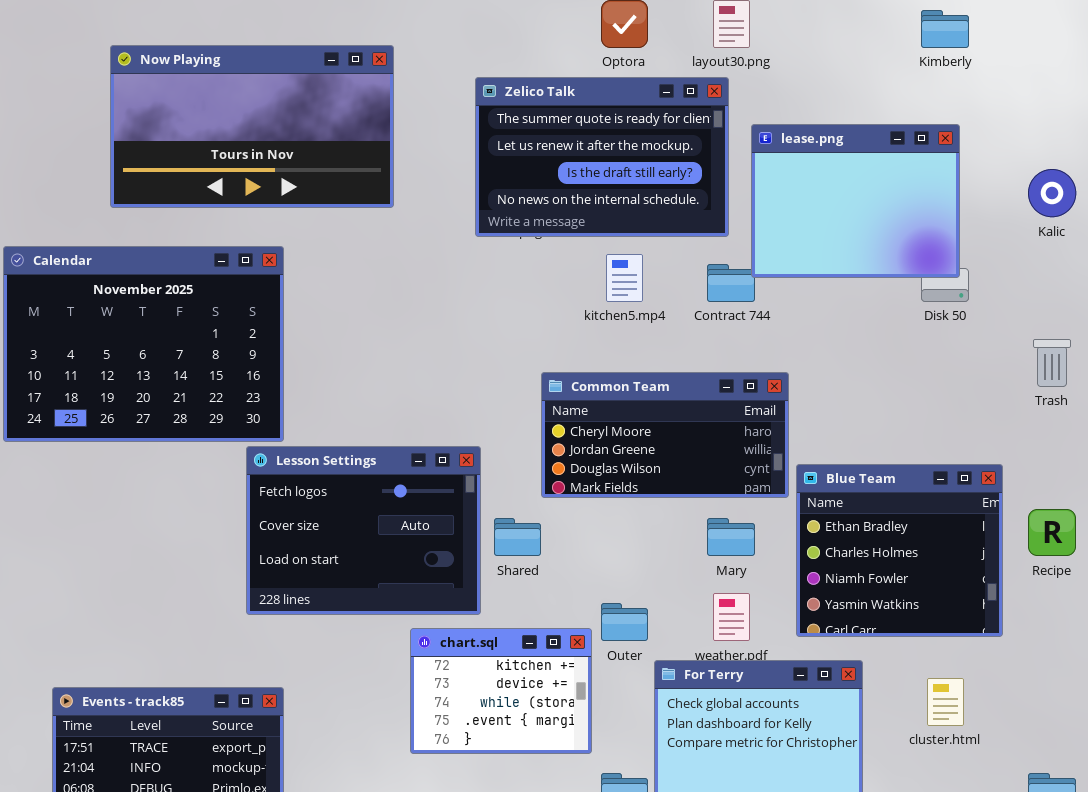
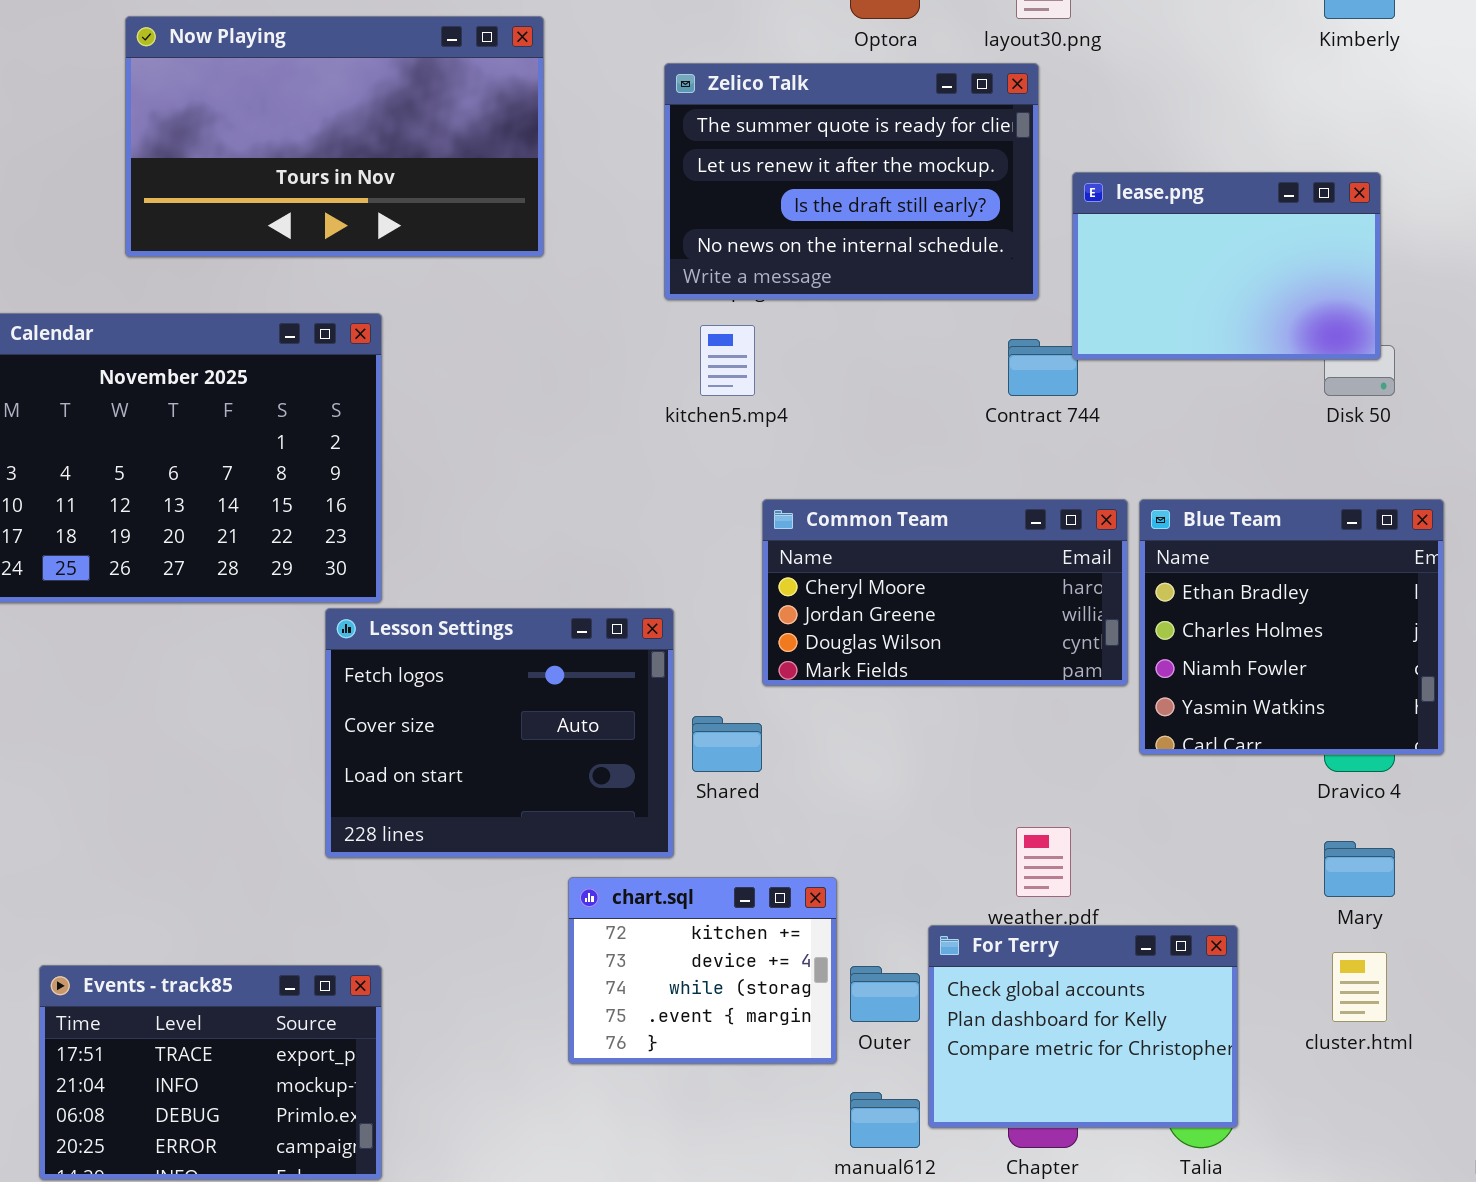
lease.png: [751,124,960,278] -> [1072,172,1381,360], resized
kitchen5.mp4: [606,254,643,302] -> [700,325,755,396], moved
Blue Team: [796,464,1003,637] -> [1139,499,1444,755], moved
Mary: [707,518,755,556] -> [1324,841,1395,897], moved
Outer: [601,603,648,641] -> [850,966,920,1022], moved

